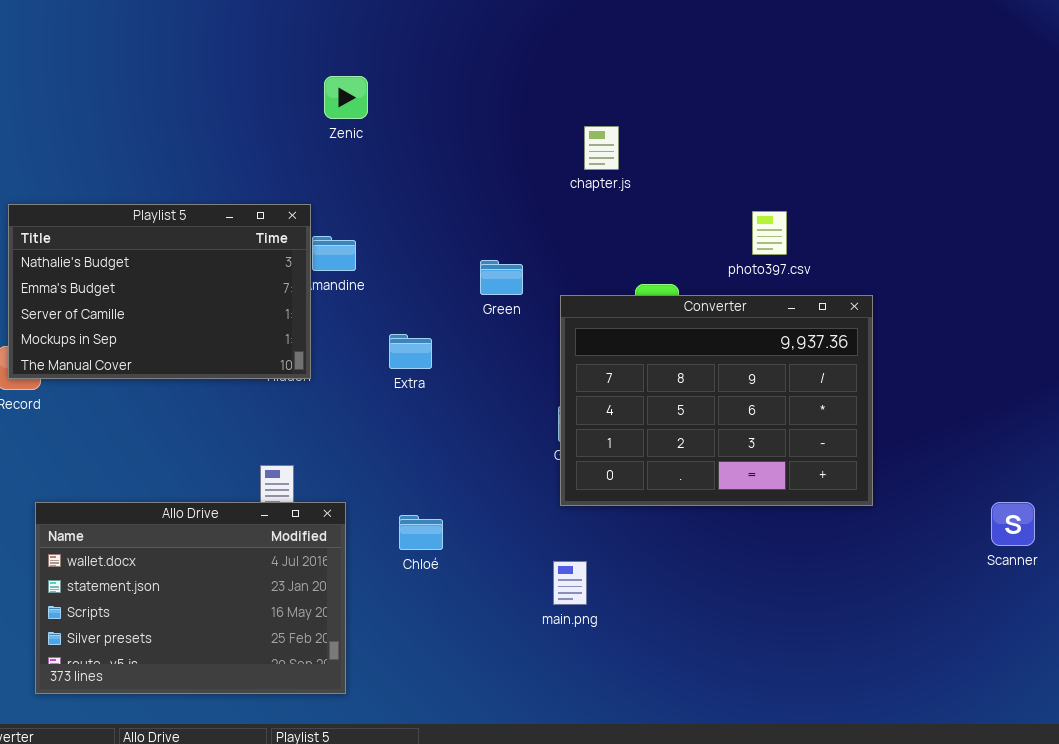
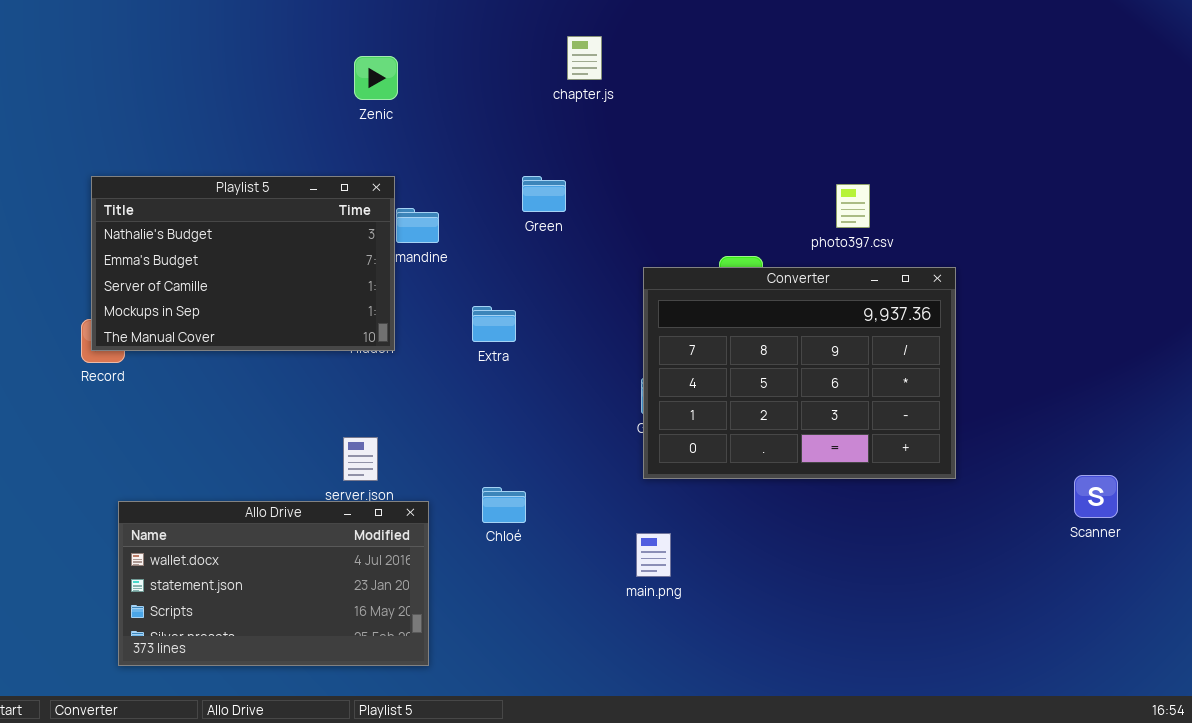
Zenic: [324,76,368,119] -> [354,56,398,100], moved
chapter.js: [584,126,619,170] -> [567,36,602,80], moved
Green: [480,260,523,295] -> [522,176,566,212], moved
Allo Drive: [35,502,346,694] -> [118,501,429,666], resized

